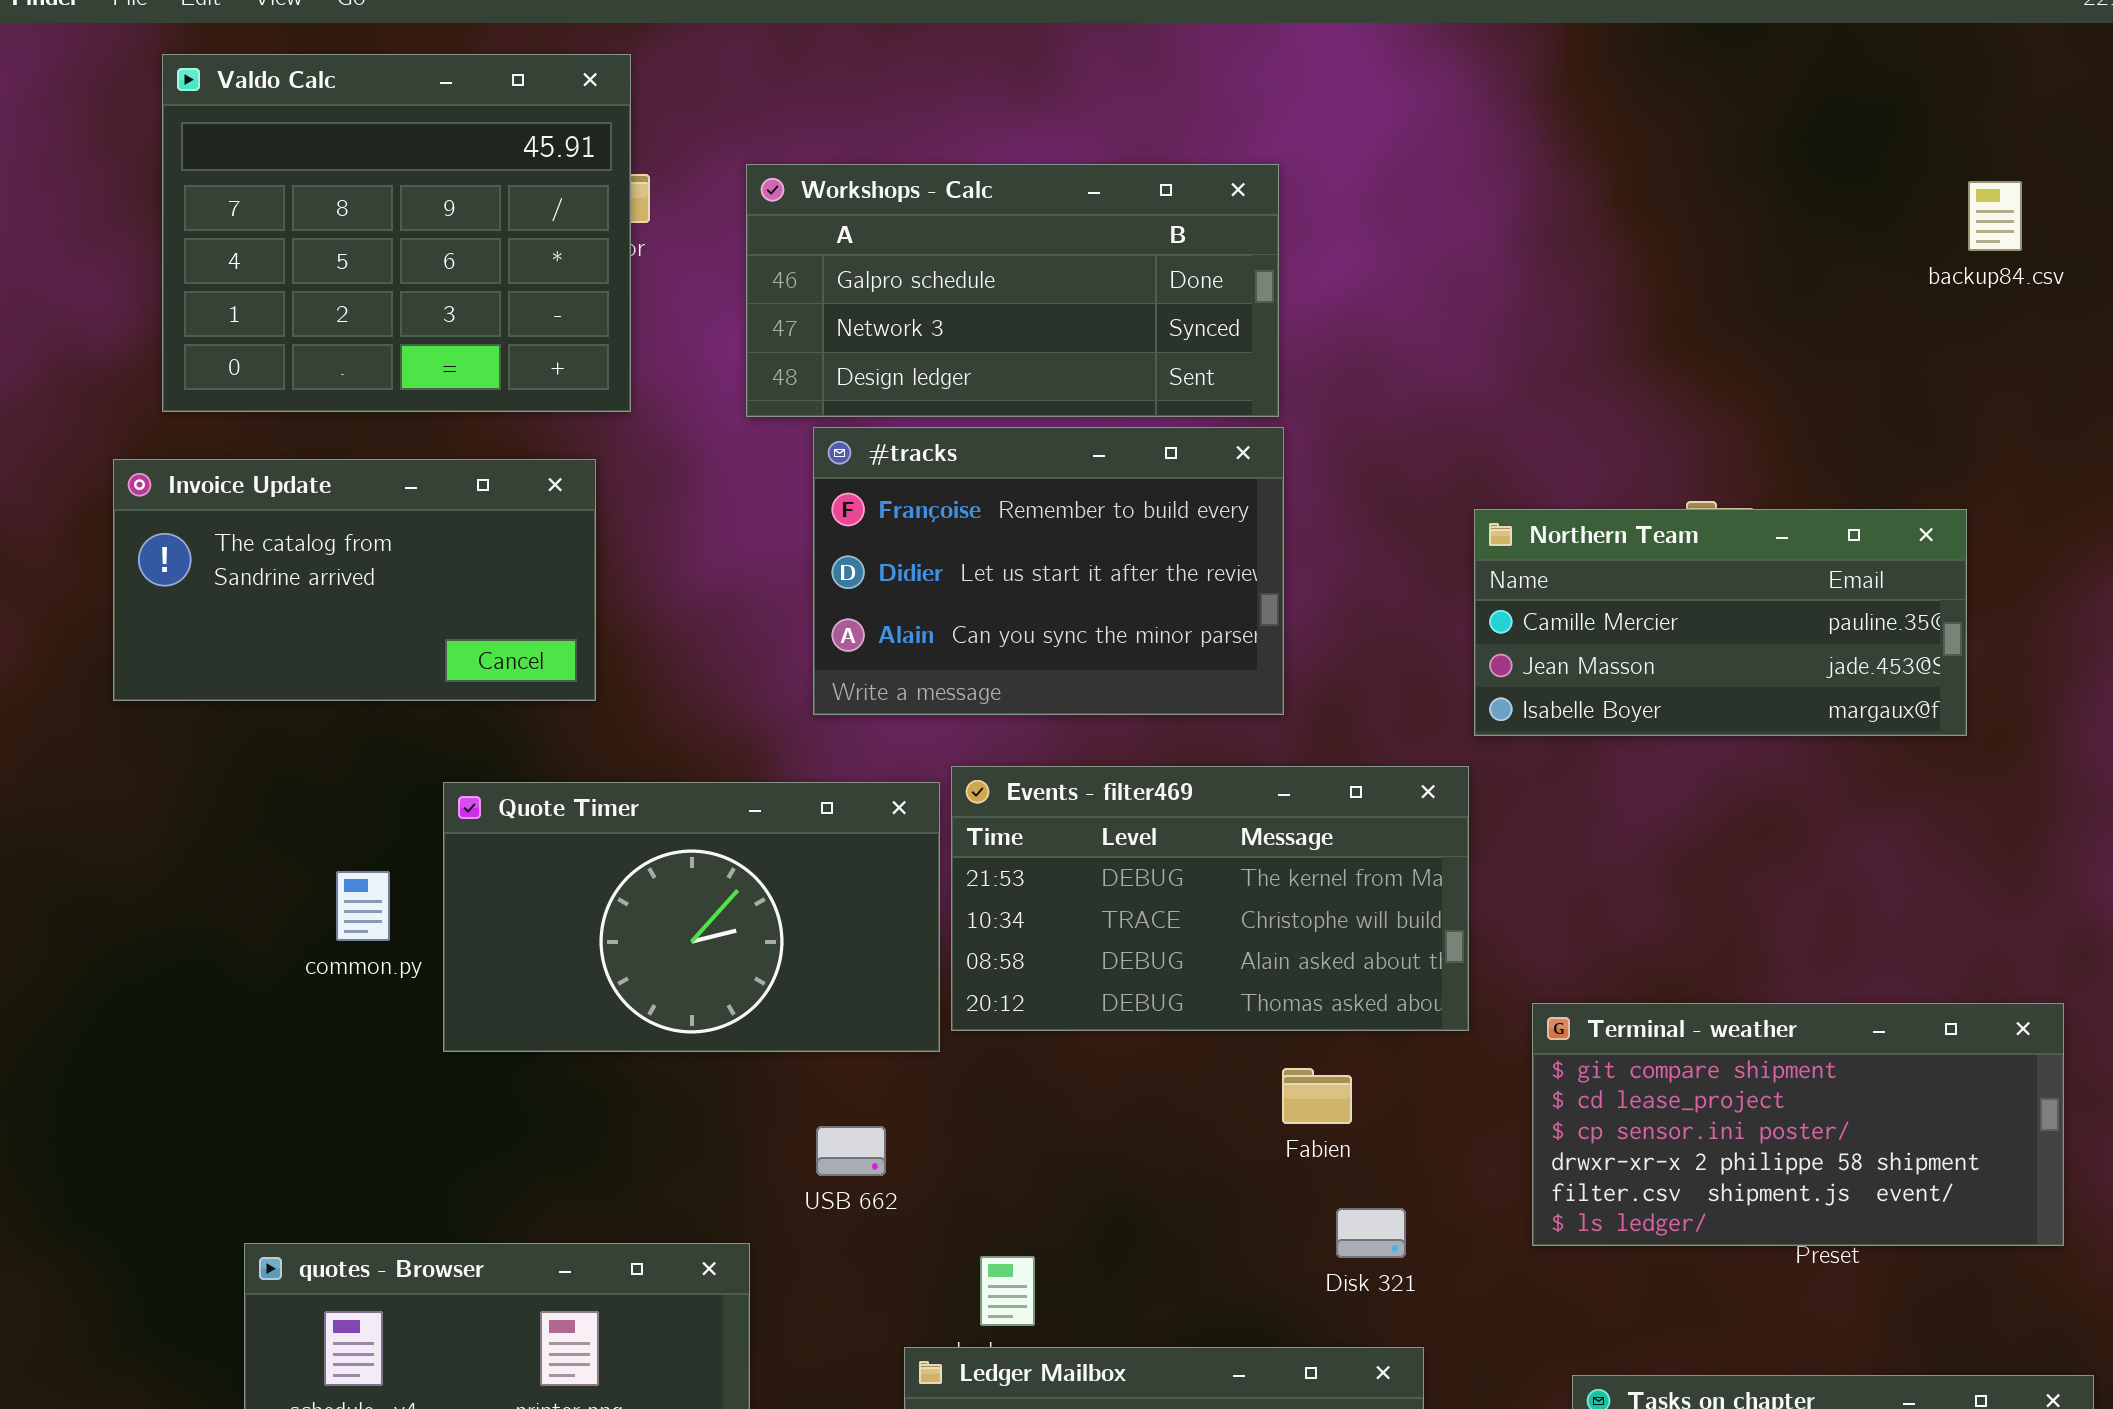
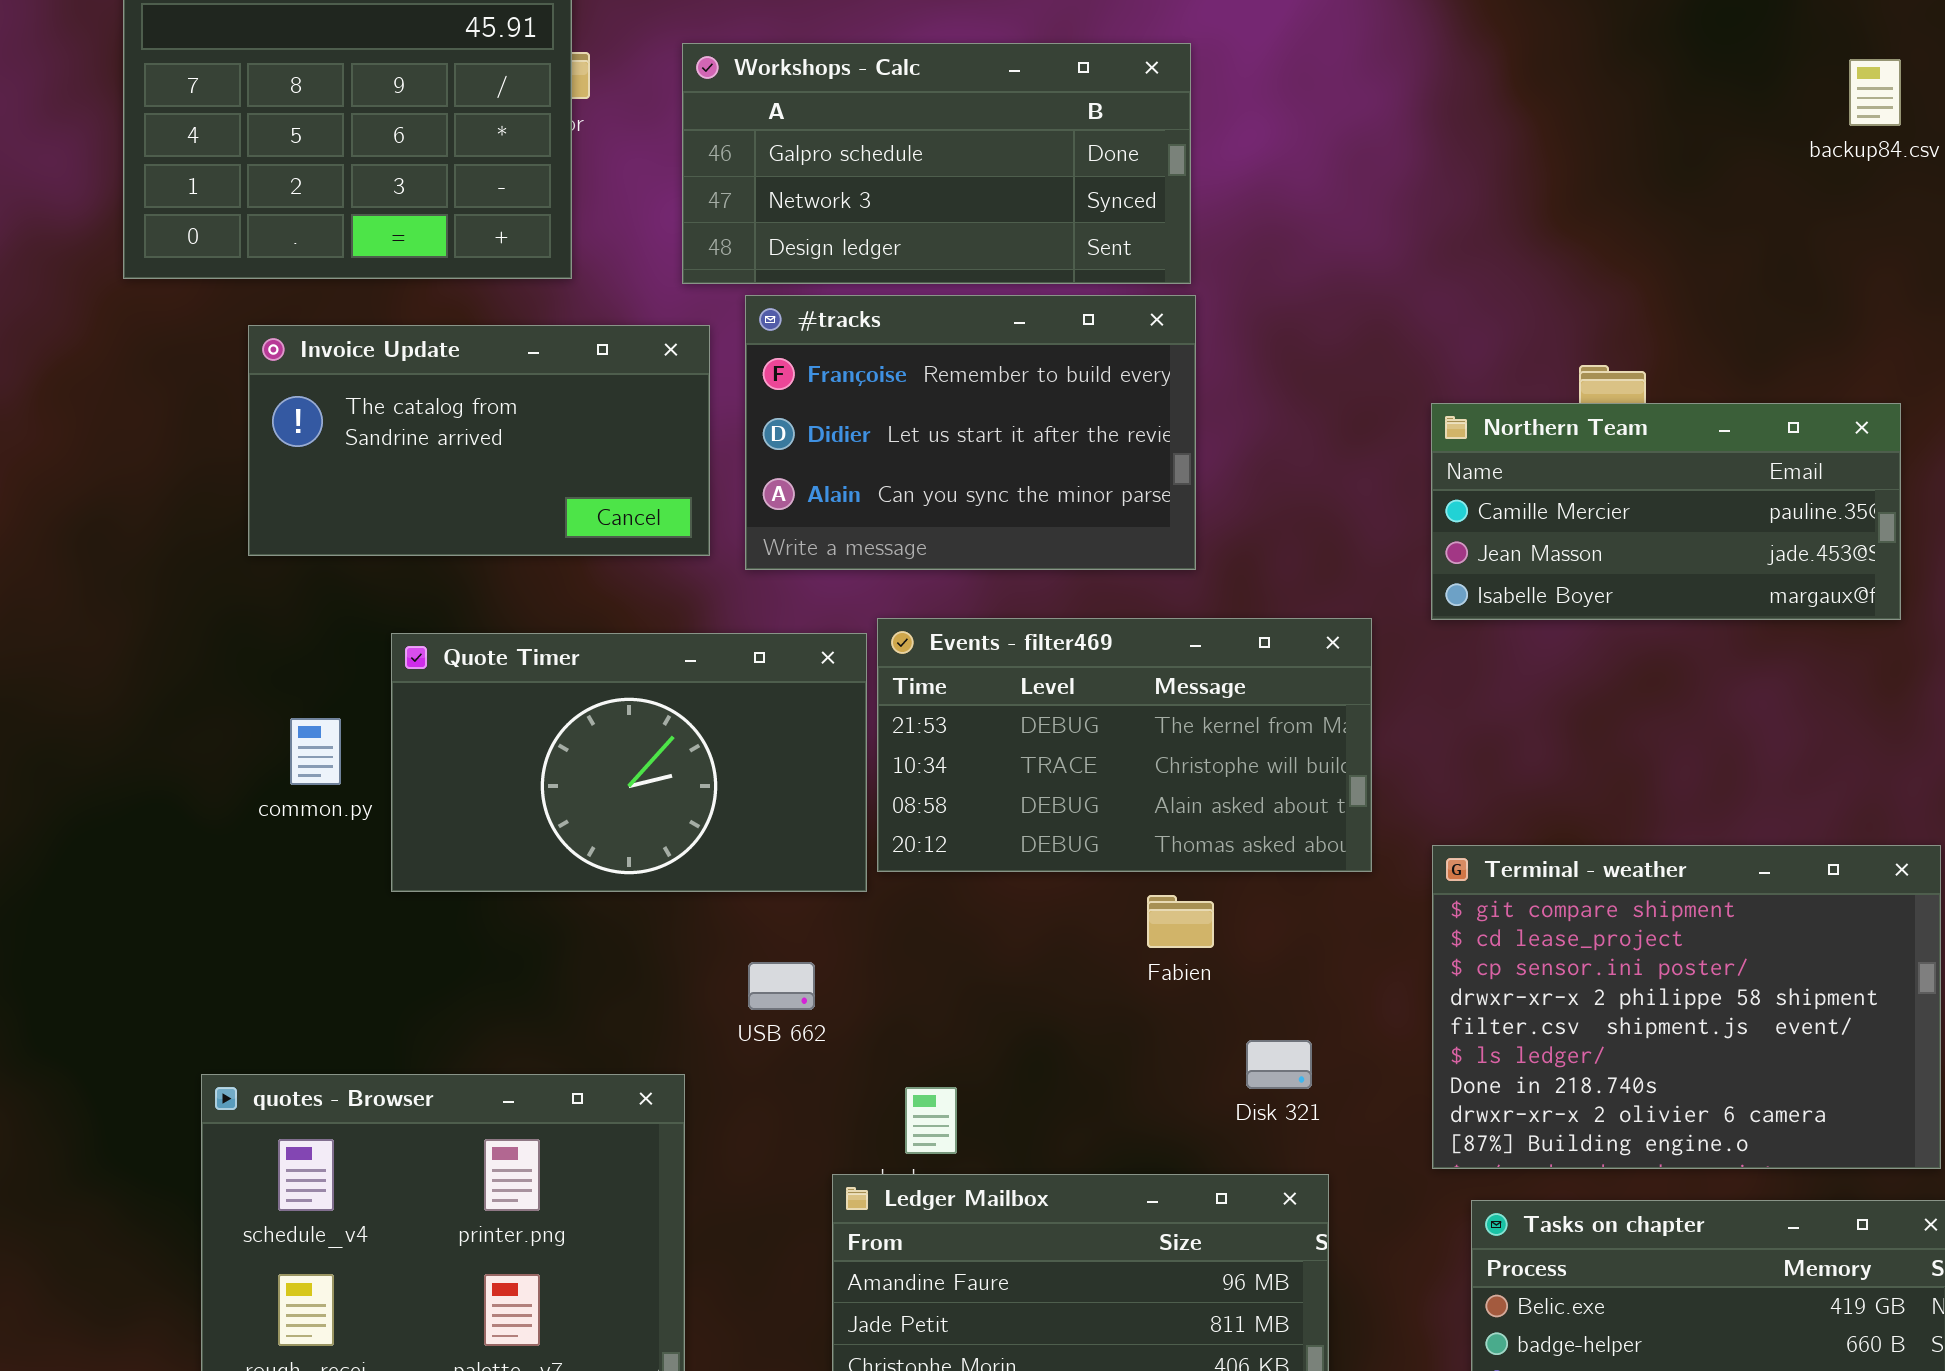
Invoice Update: [113,459,596,701] -> [248,325,710,556], moved
Northern Team: [1474,509,1967,736] -> [1431,403,1901,620], moved
Terminal - weather: [1532,1003,2064,1246] -> [1432,845,1941,1169], resized
Fabien: [1282,1068,1352,1124] -> [1147,895,1214,948], moved

